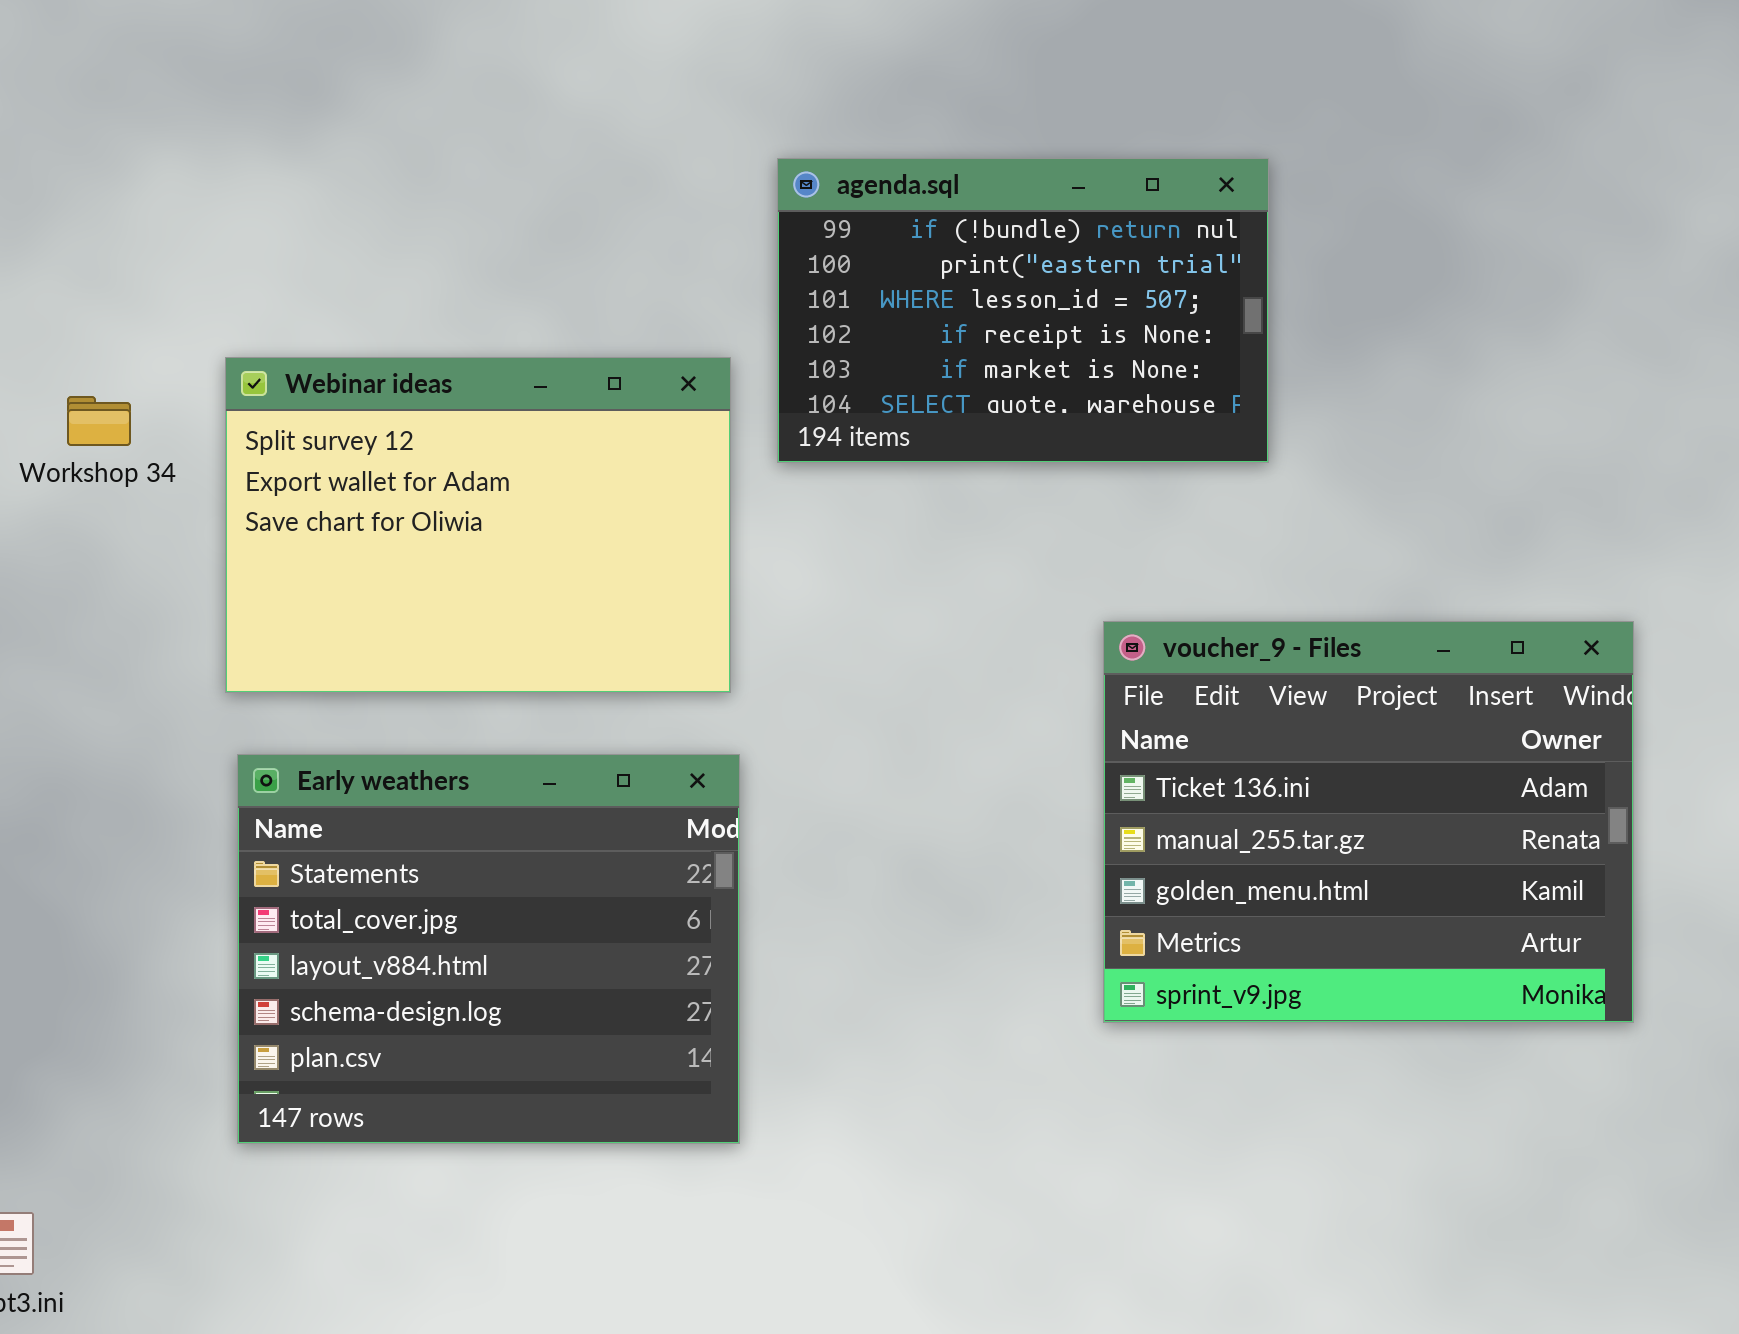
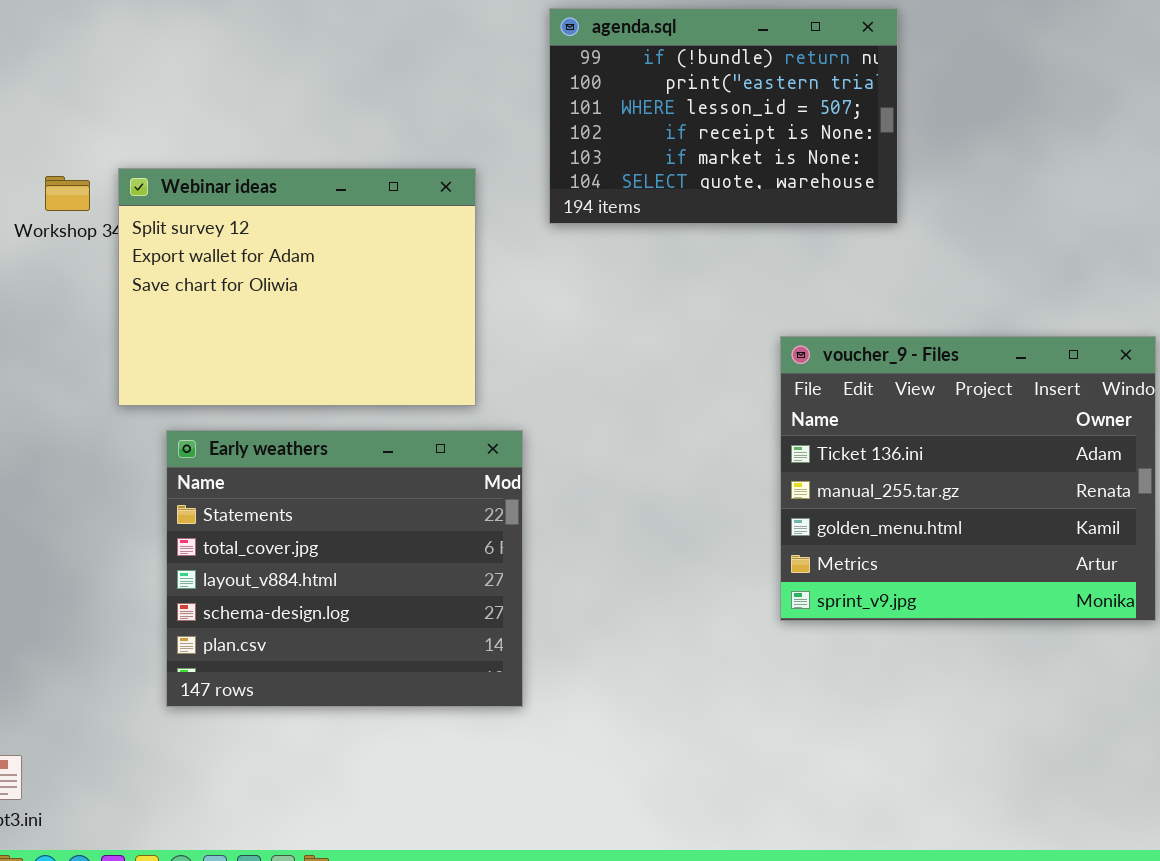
Webinar ideas: [225,357,731,693] -> [118,168,476,406], moved

